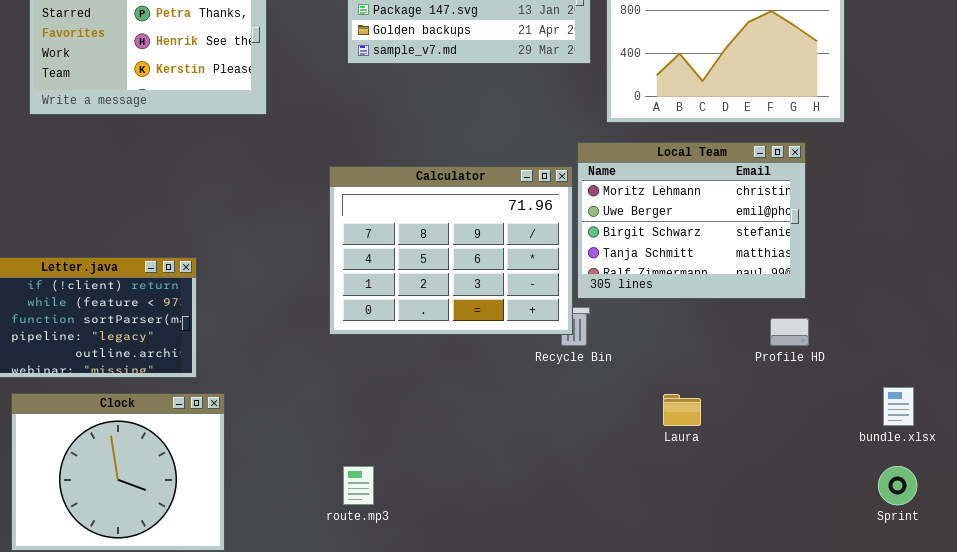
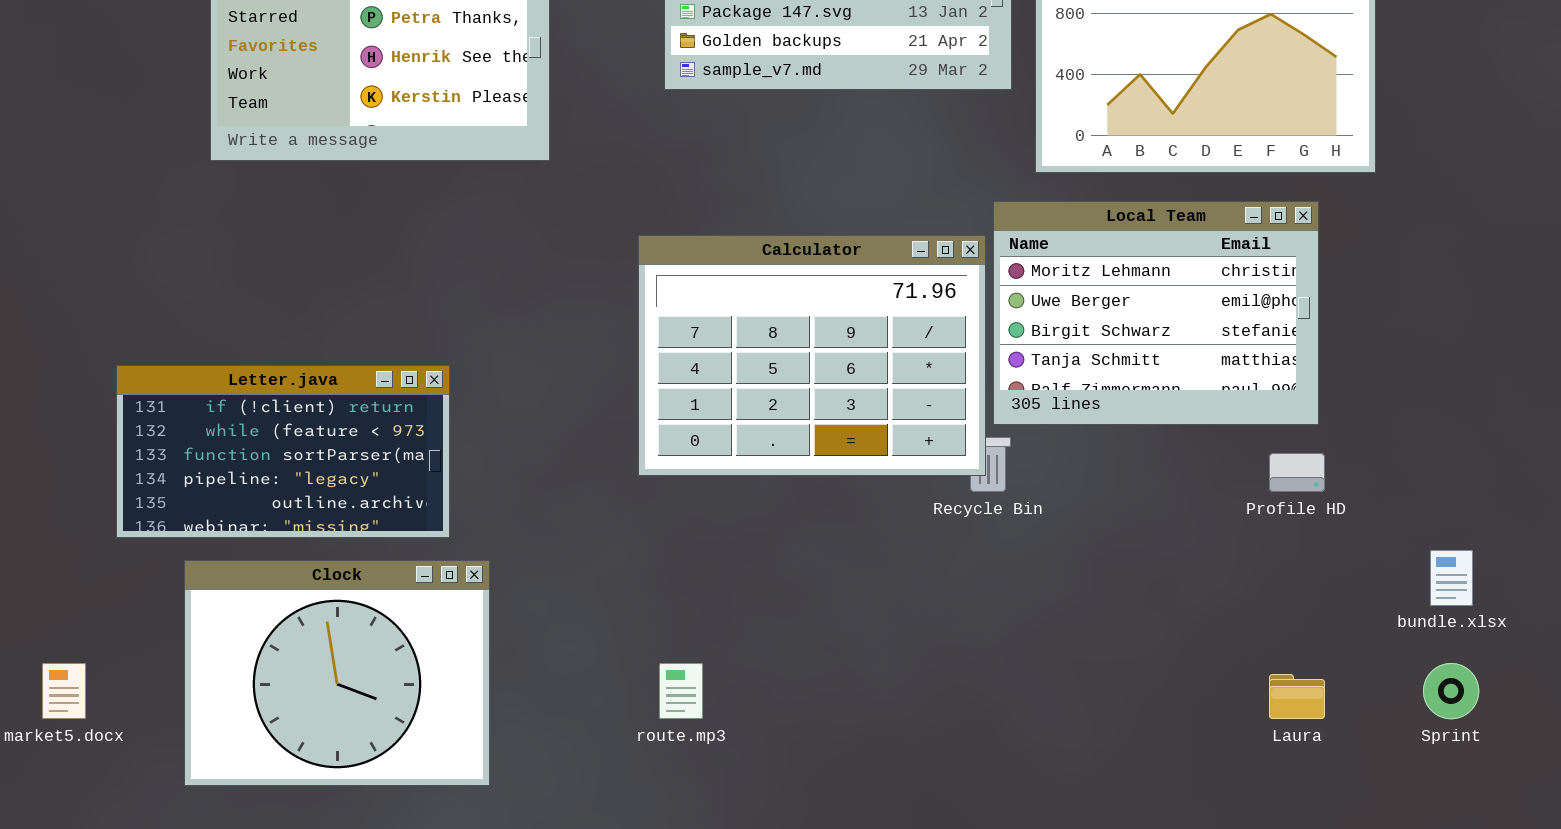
Laura: [663,394,701,426] -> [1269,674,1325,719], moved

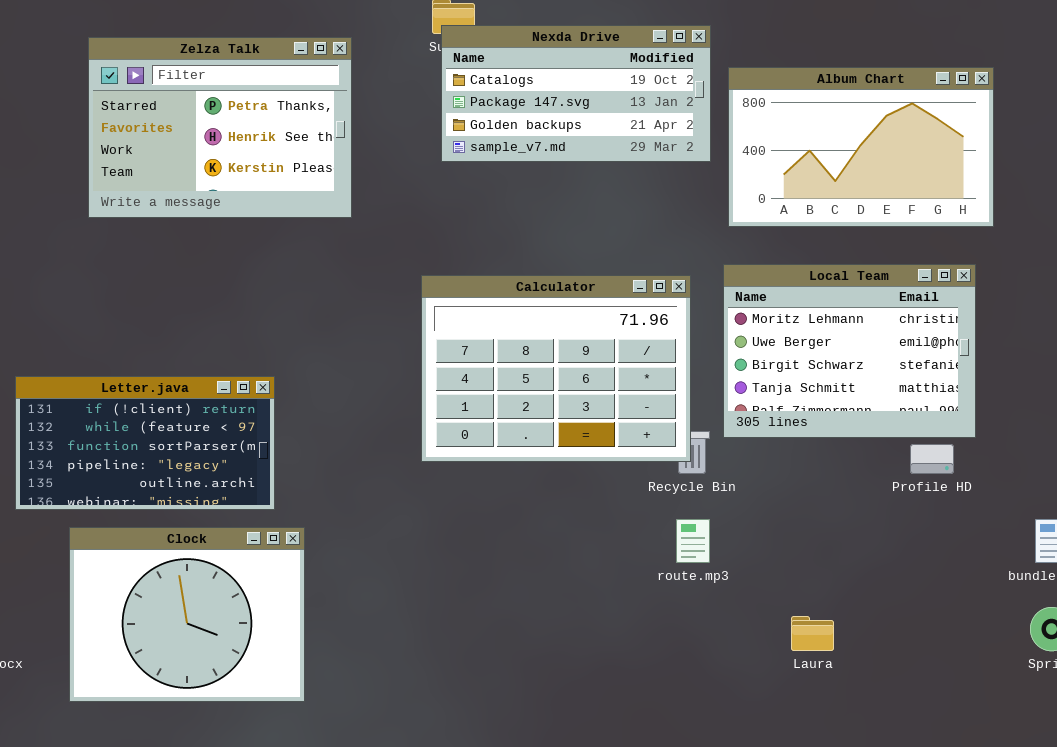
Local Team: [993,201,1319,425] -> [723,264,976,438], moved
route.mp3: [659,663,703,719] -> [676,519,710,563], moved
Laura: [1269,674,1325,719] -> [791,616,834,651], moved

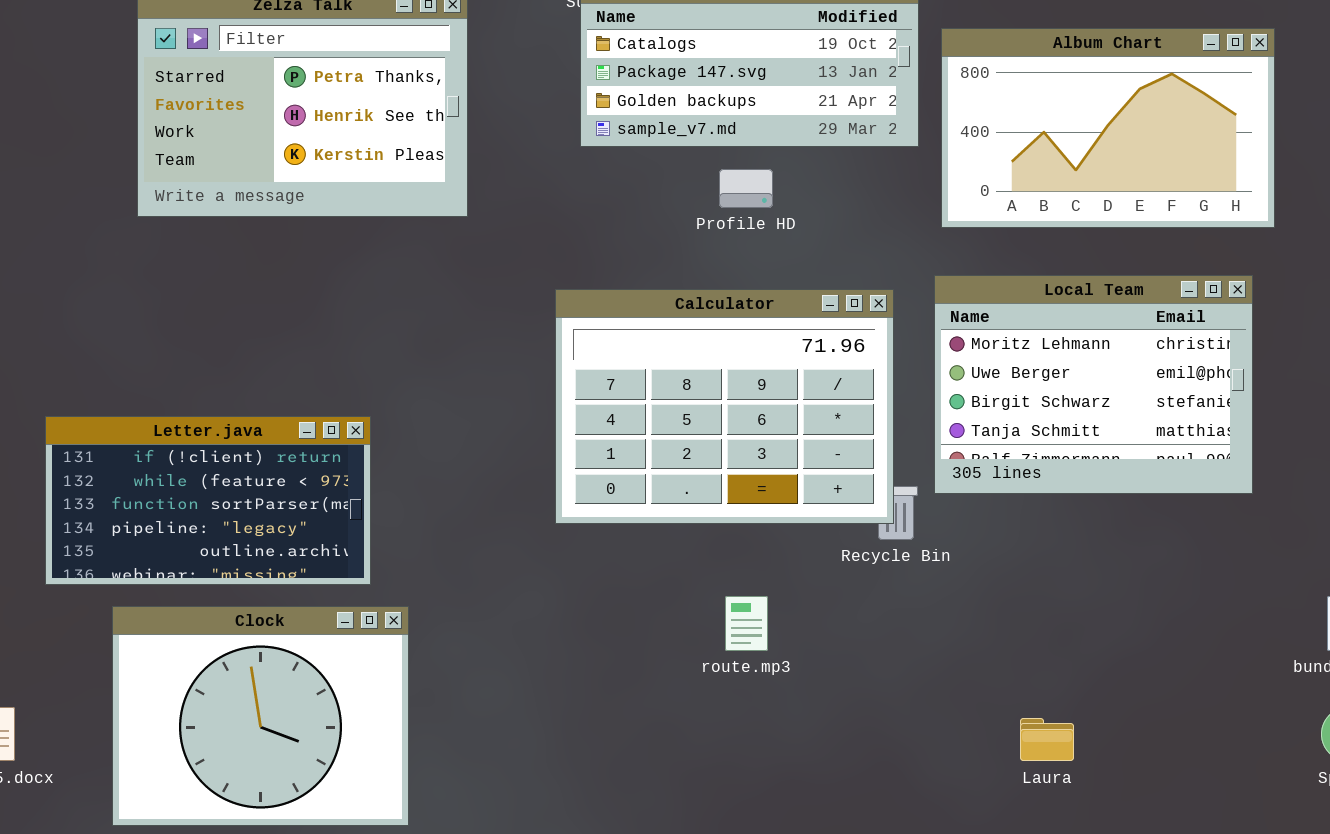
Profile HD: [910,444,954,474] -> [719,169,773,208], moved
route.mp3: [676,519,710,563] -> [725,596,768,651], moved

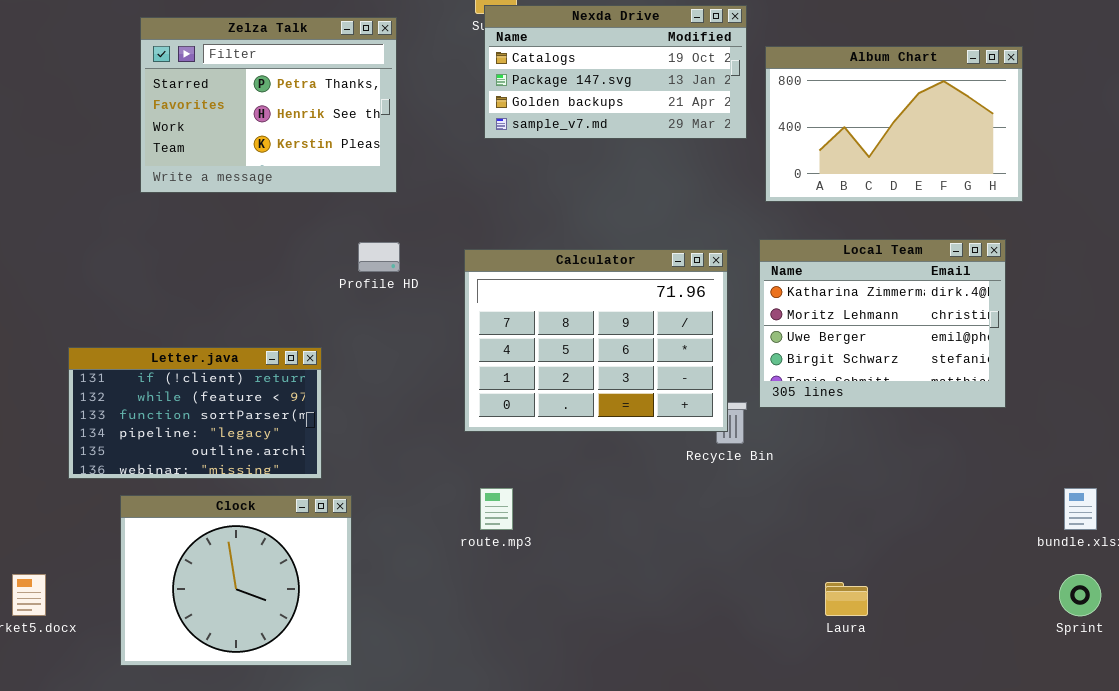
Profile HD: [719,169,773,208] -> [358,242,400,272], moved
Local Team: [934,275,1253,494] -> [759,239,1006,408], scrolled up 1 row
route.mp3: [725,596,768,651] -> [480,488,513,530], moved

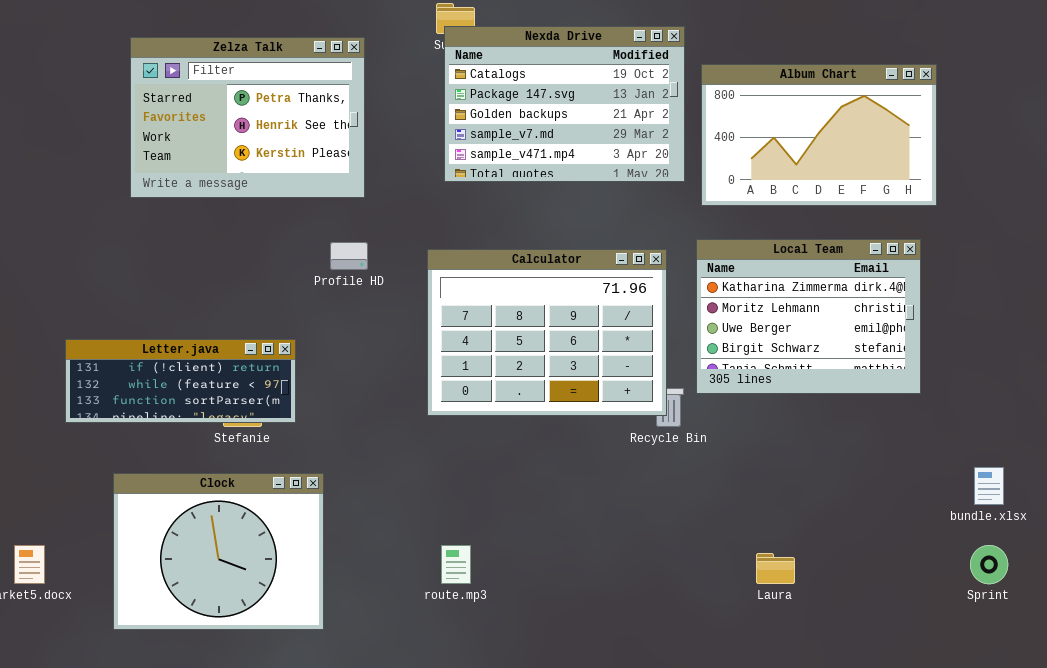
Nexda Drive: [484,5,747,139] -> [444,26,685,182], resized
Letter.java: [68,347,322,479] -> [65,339,296,423], resized
route.mp3: [480,488,513,530] -> [441,545,471,584], moved

